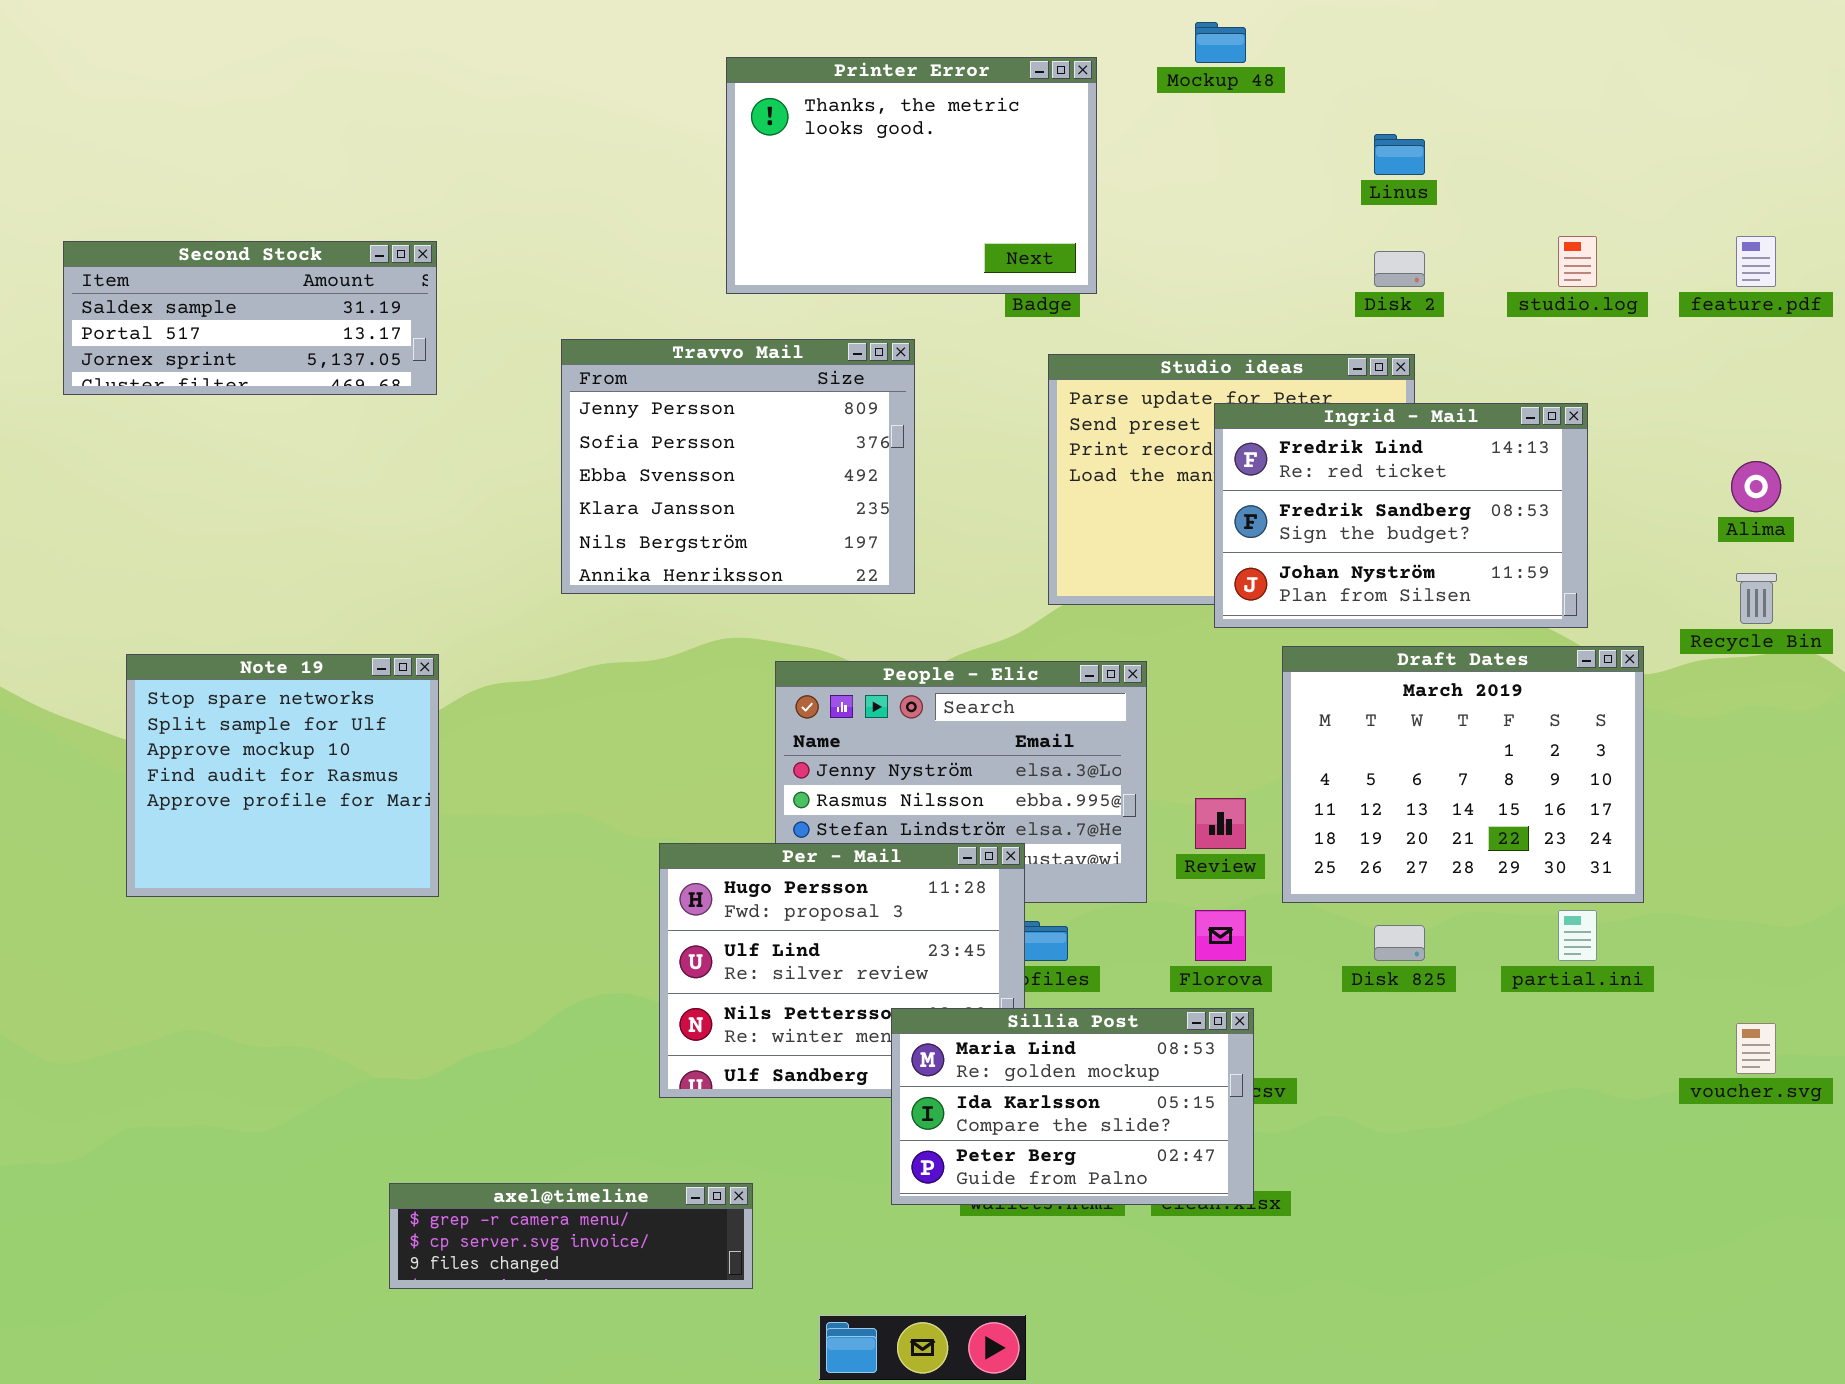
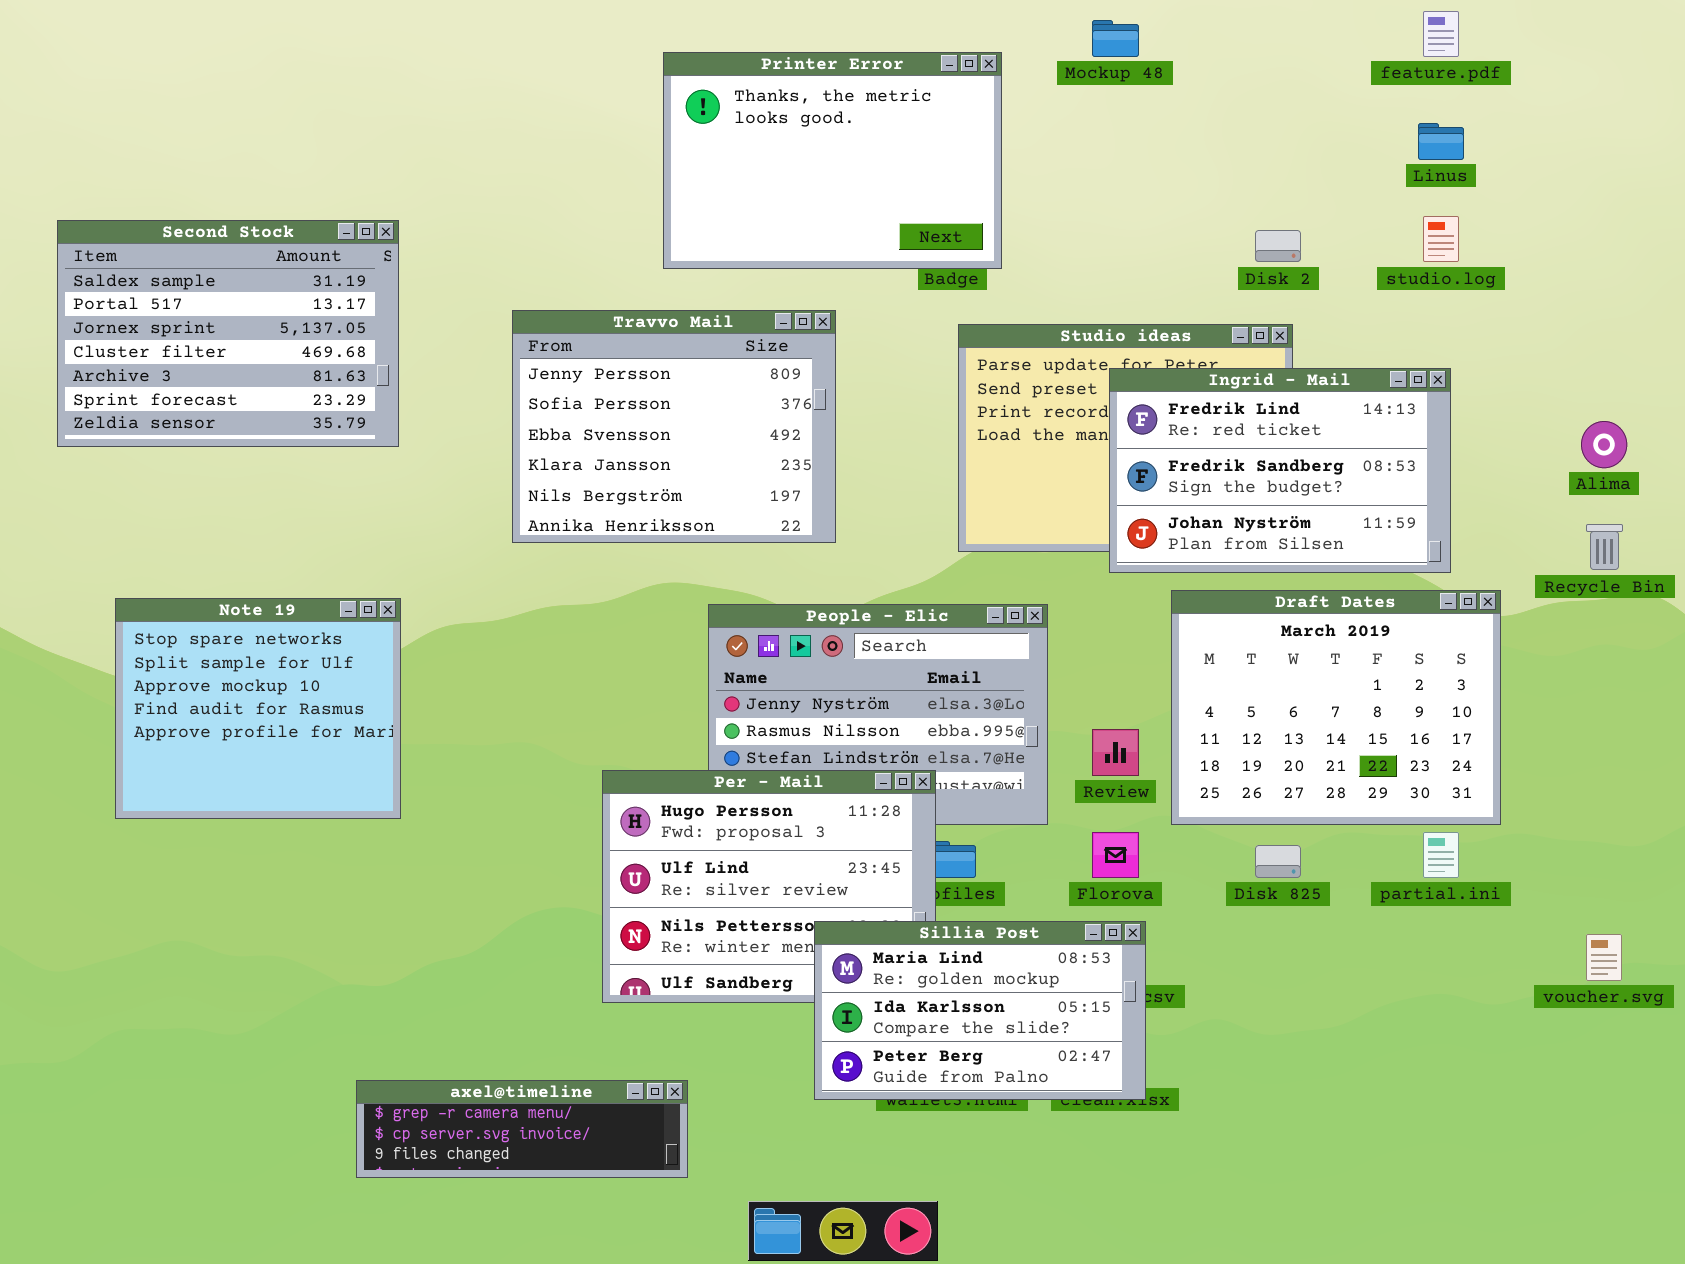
Linus: [1374,134,1425,175] -> [1418,123,1464,160], moved
feature.pdf: [1736,236,1776,287] -> [1423,11,1459,57], moved
Second Stock: [63,241,437,395] -> [57,220,399,447], resized

